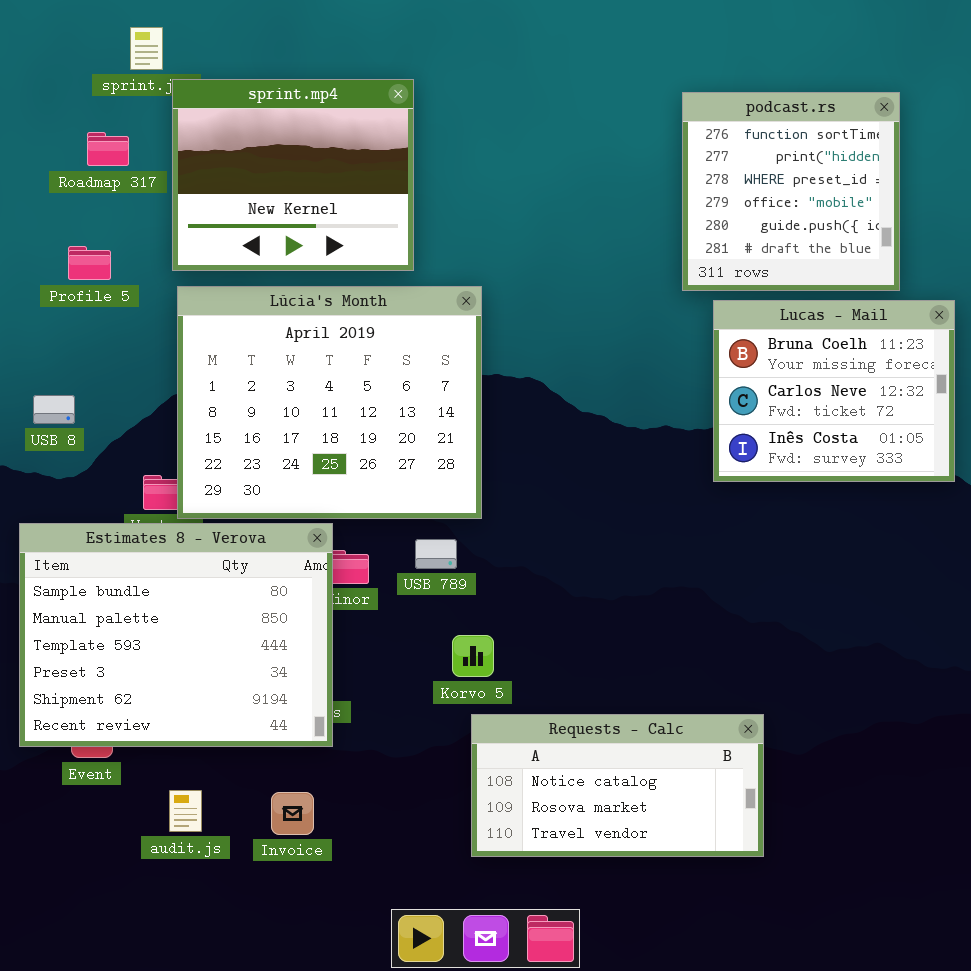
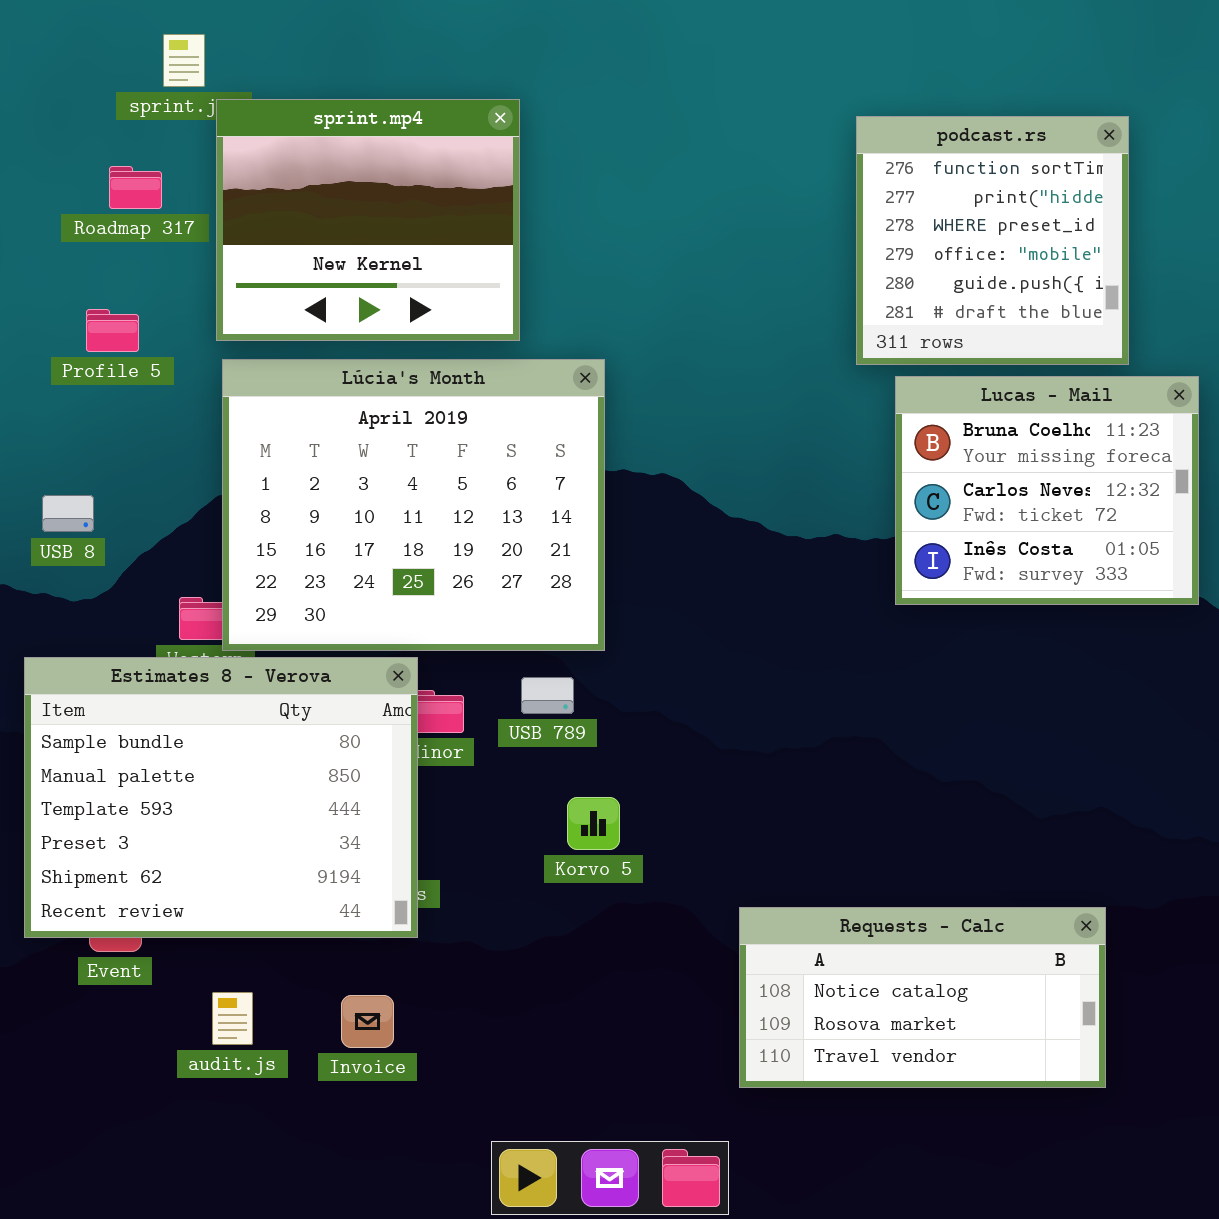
Requests - Calc: [471,714,764,857] -> [739,907,1106,1088], moved

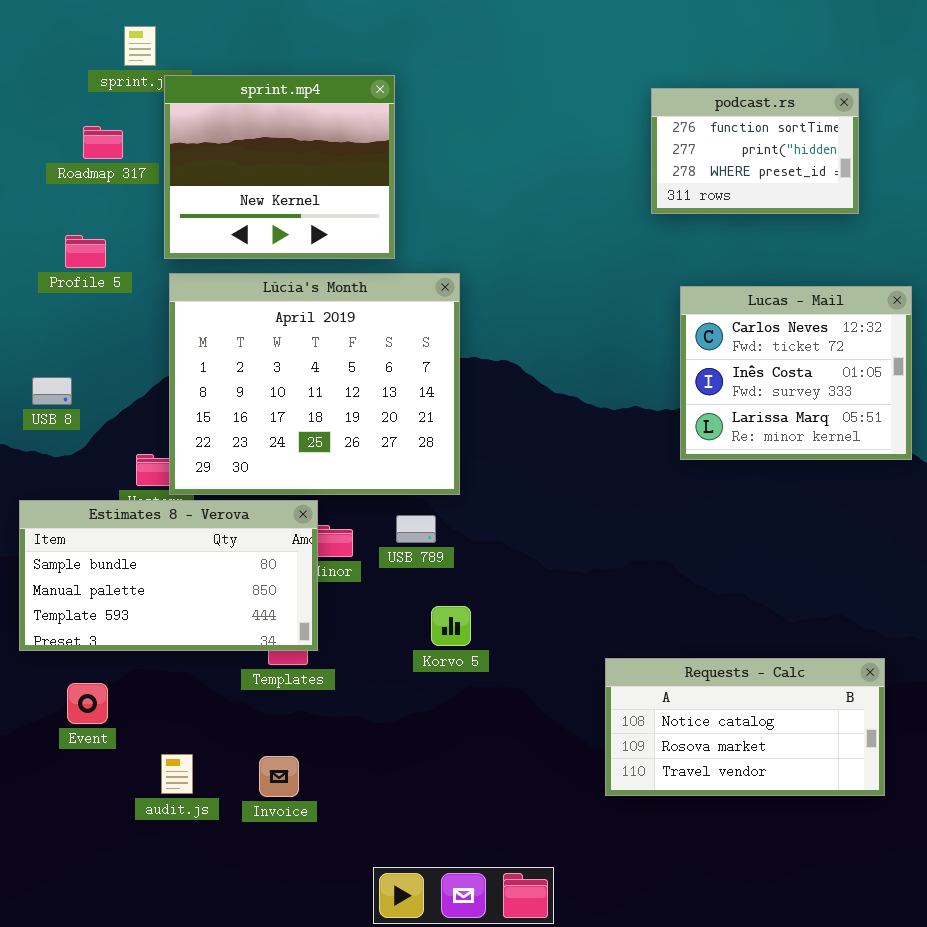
podcast.rs: [856,116,1129,365] -> [651,88,859,214], resized
Lucas - Mail: [895,376,1199,605] -> [680,286,912,460], scrolled down 1 row
Estimates 8 - Verova: [24,657,418,938] -> [19,500,318,651], resized
Requests - Calc: [739,907,1106,1088] -> [605,658,885,796], moved

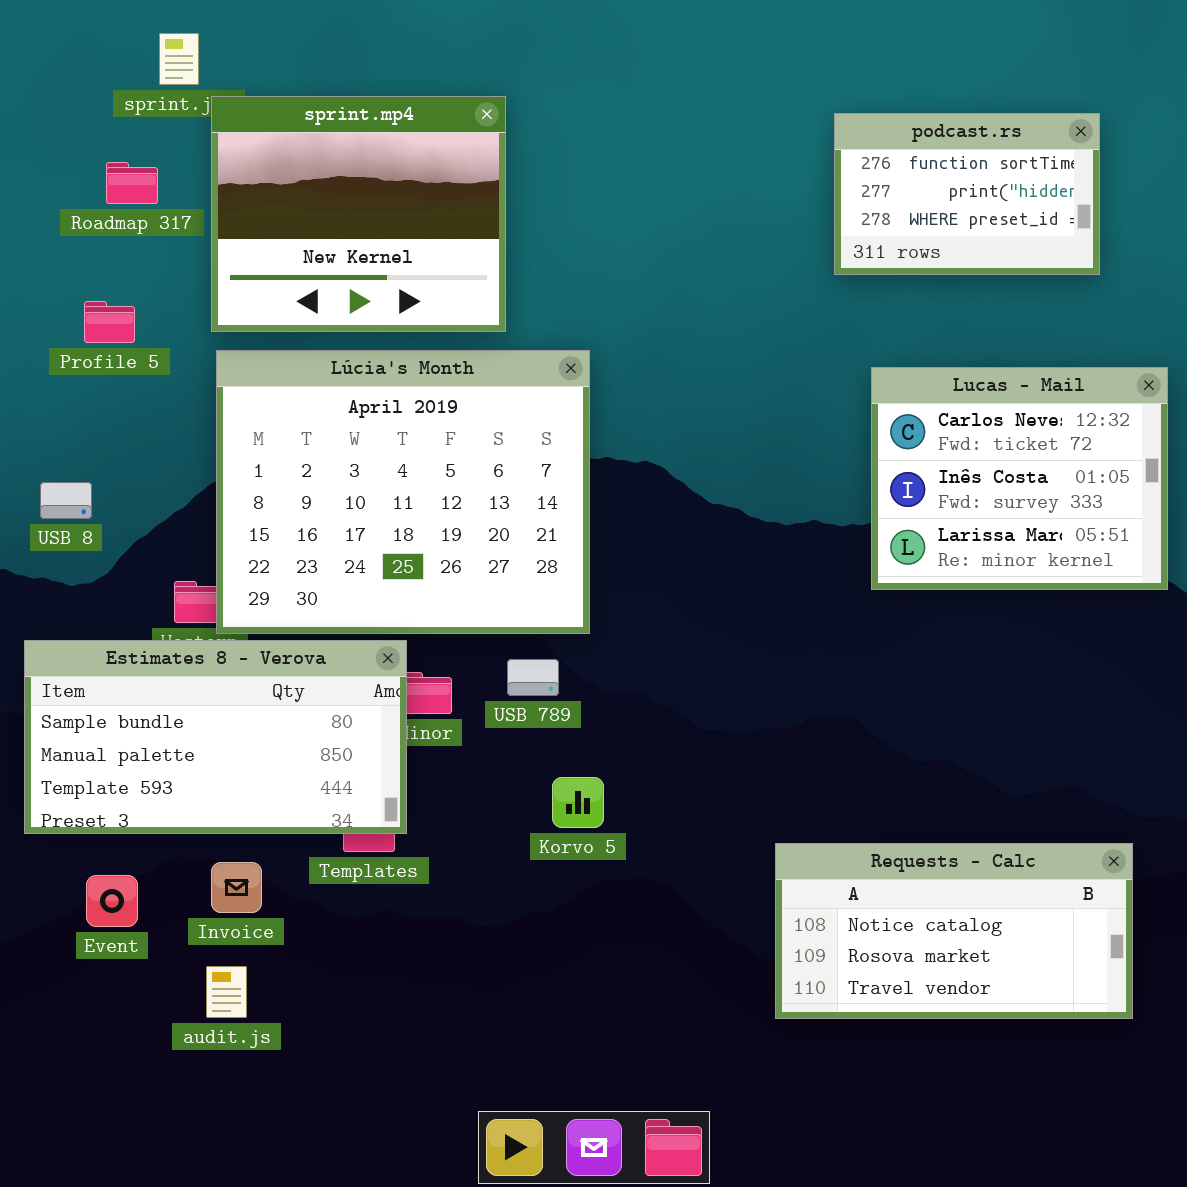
Invoice: [259,756,299,797] -> [211,862,262,913], moved

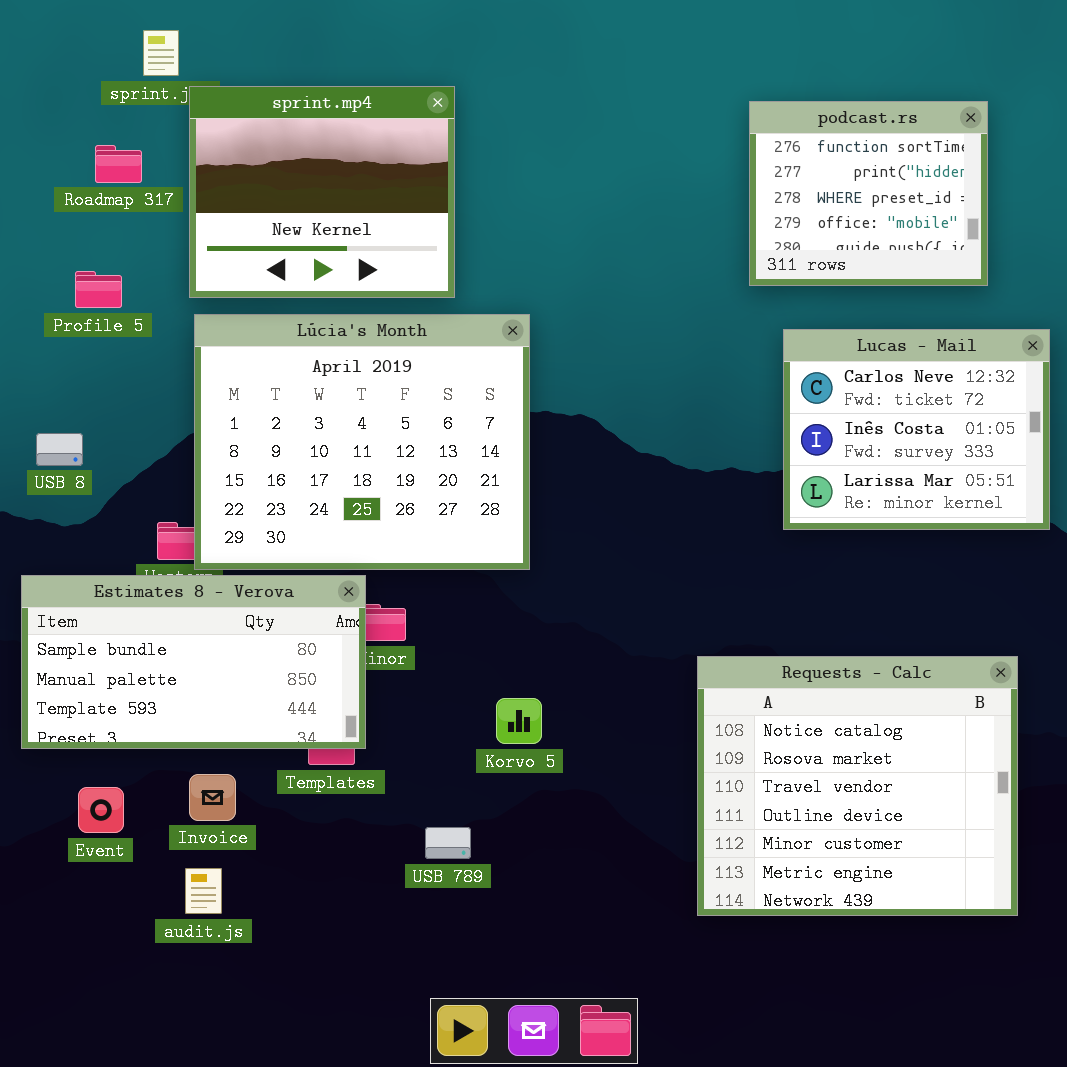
podcast.rs: [834,113,1100,275] -> [749,101,988,286], resized
USB 789: [507,659,559,696] -> [425,827,471,859], moved
Requests - Calc: [775,843,1133,1019] -> [697,656,1018,916], resized

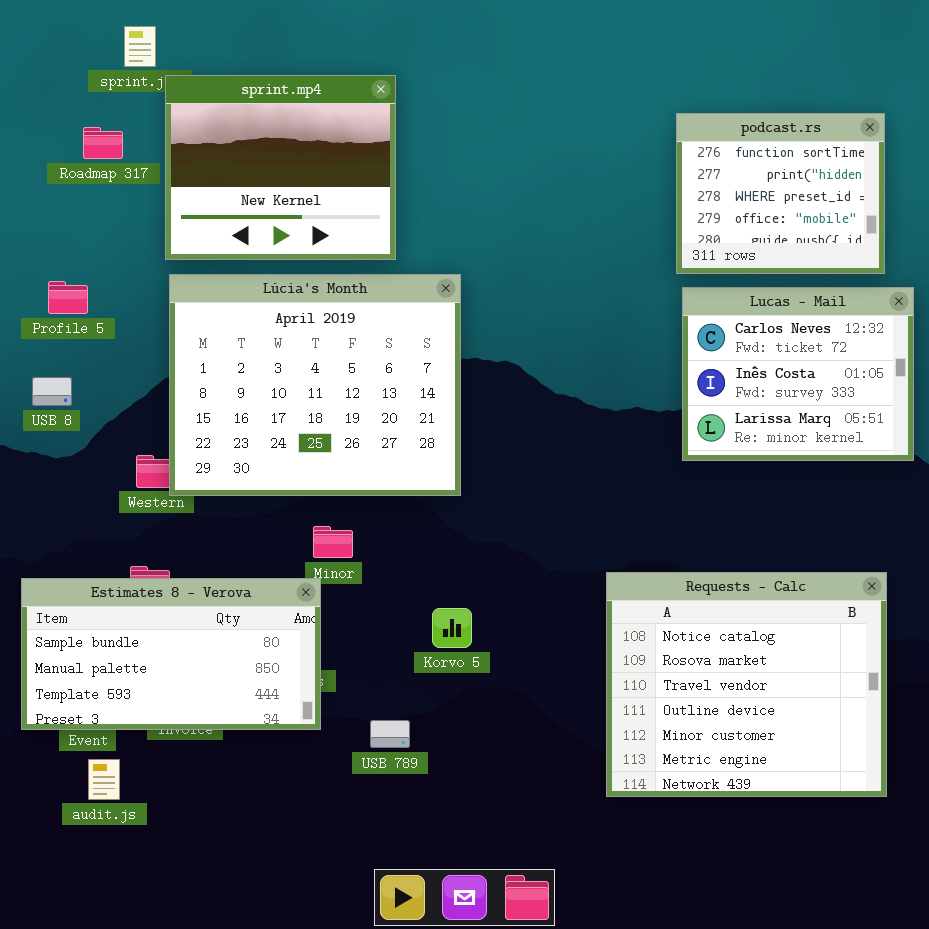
podcast.rs: [749,101,988,286] -> [676,113,885,274], moved
Profile 5: [75,271,122,308] -> [48,281,88,314], moved
Estimates 8 - Verova: [21,575,366,749] -> [21,578,321,730], moved
audit.js: [185,868,222,914] -> [88,759,120,800], moved

